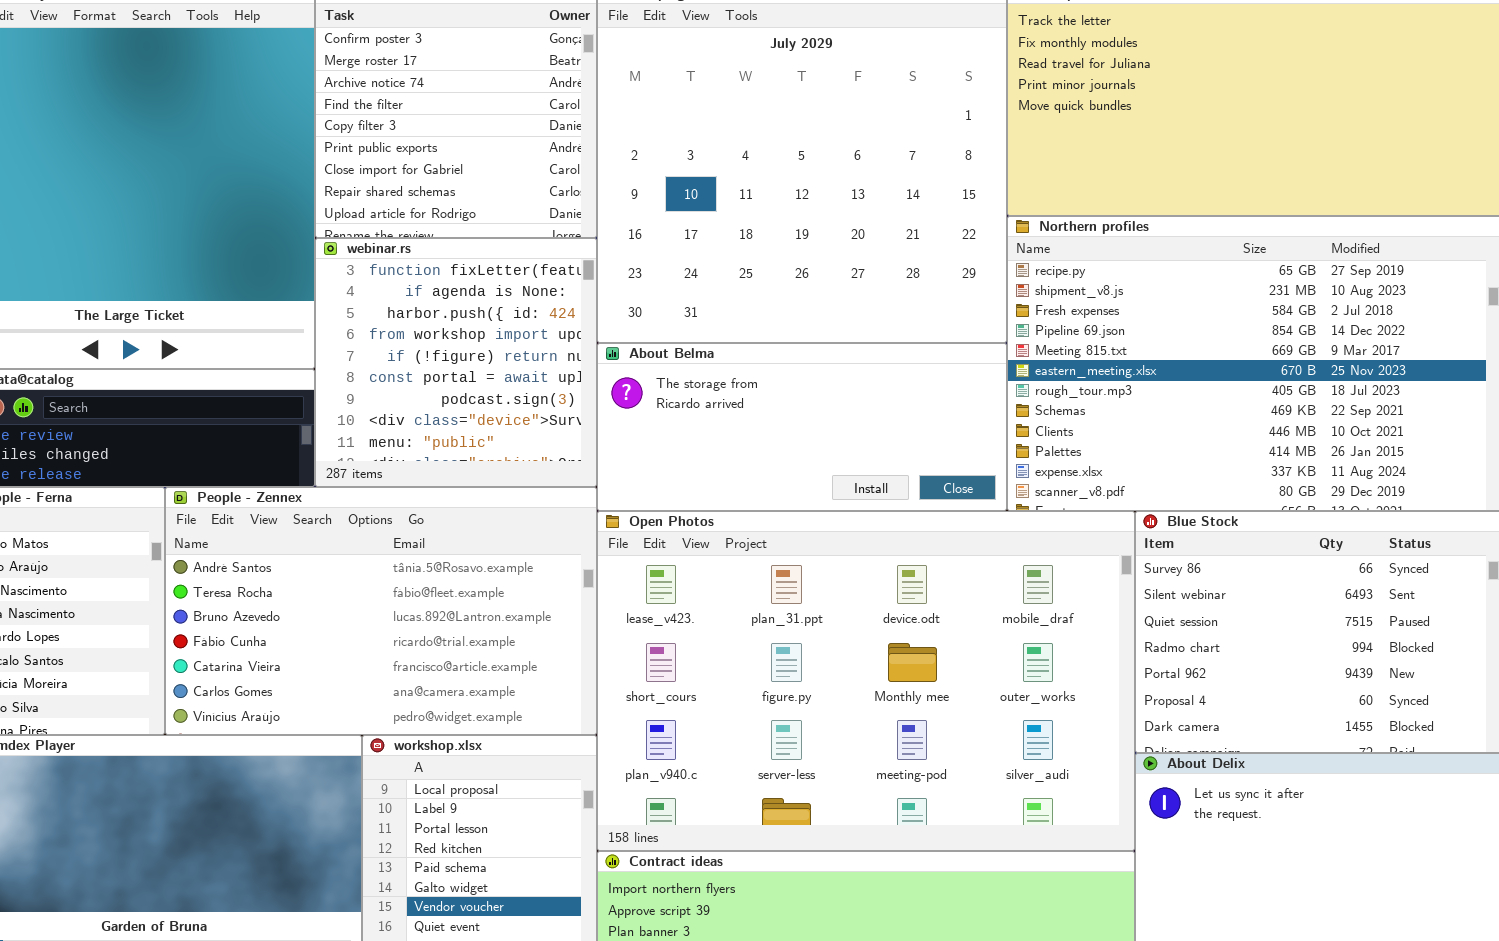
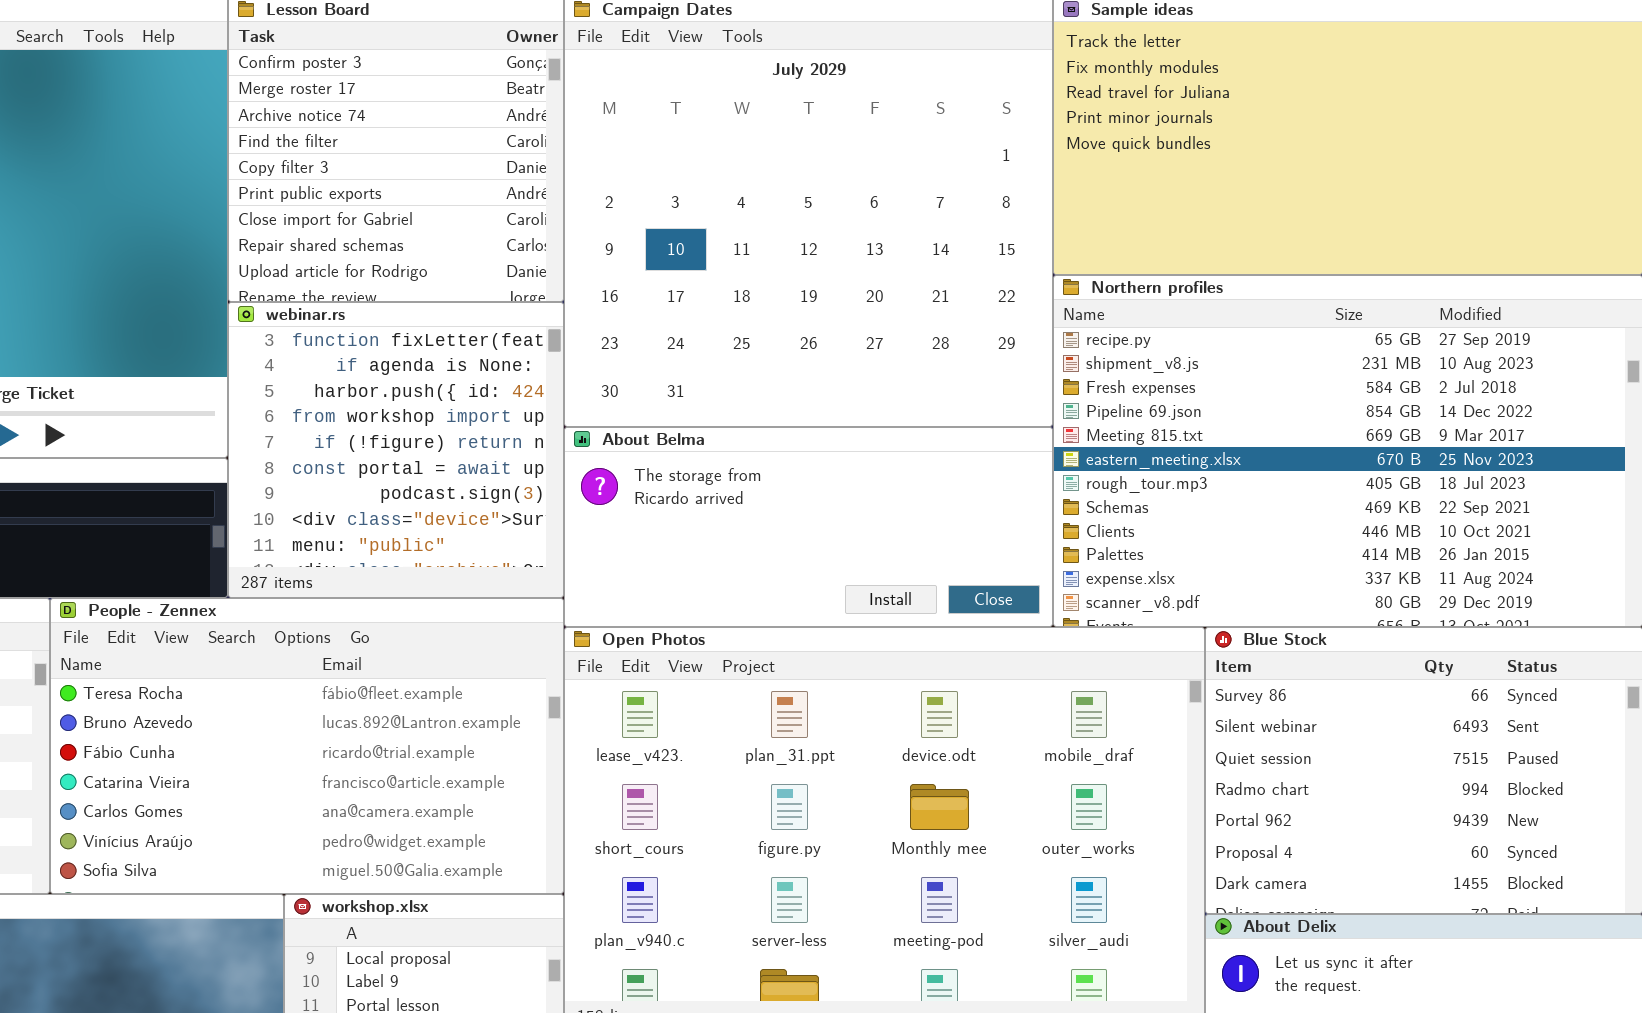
People - Zennex: [165,487,597,735] -> [50,598,564,894], scrolled down 1 row

